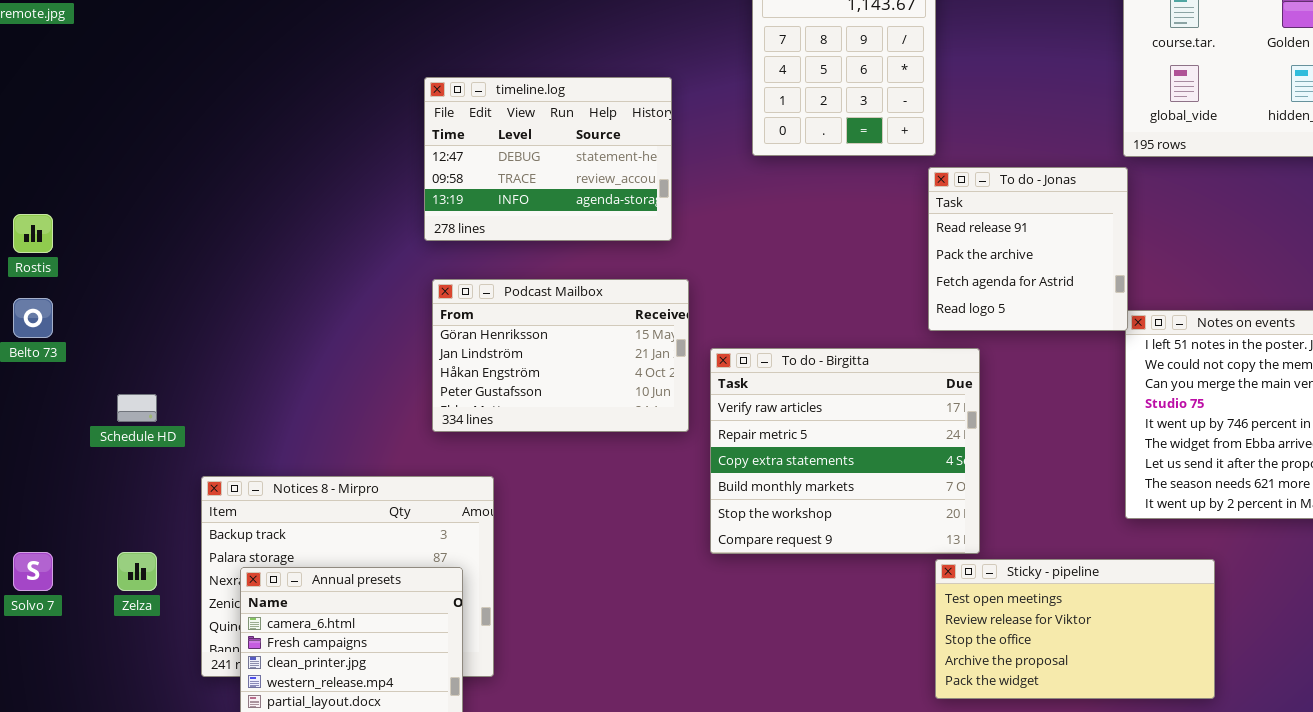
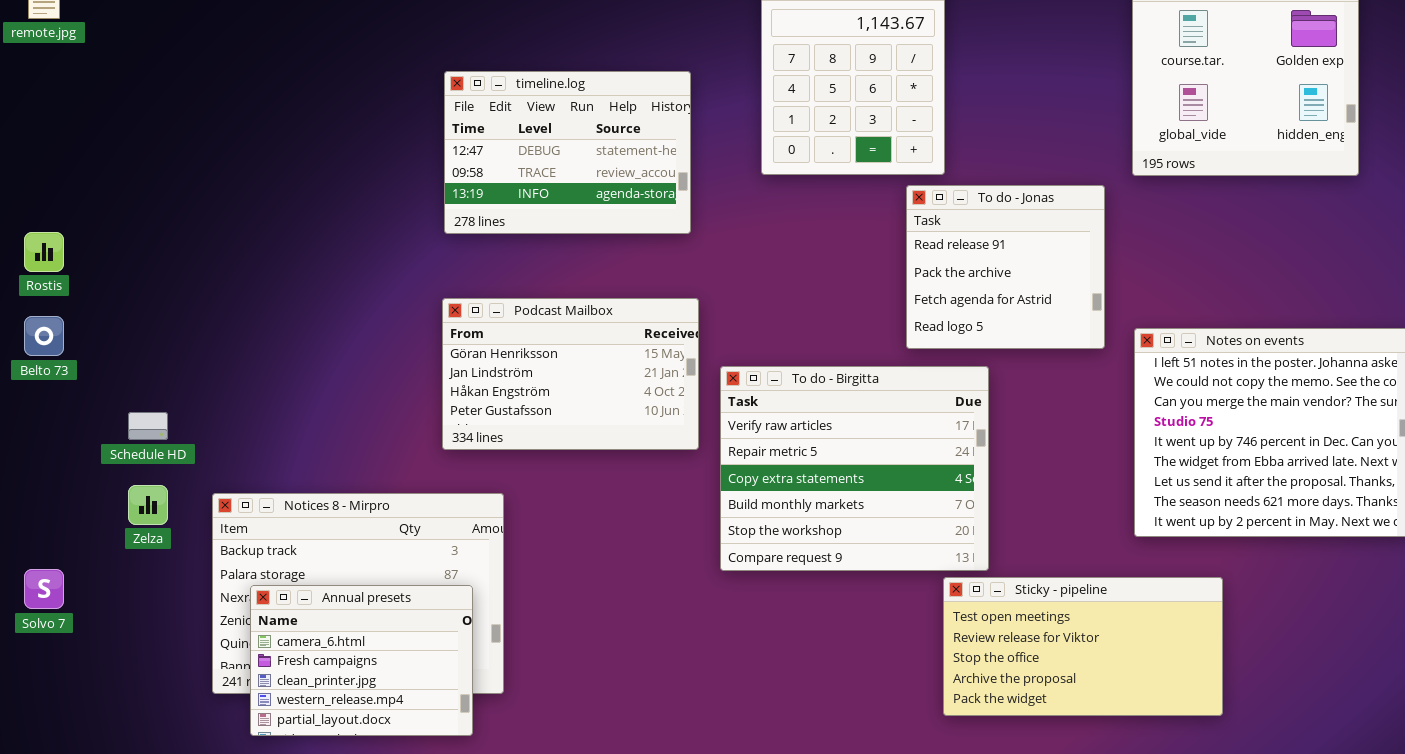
timeline.log: [424,77,672,241] -> [444,71,691,234], moved
To do - Jonas: [928,167,1128,331] -> [906,185,1105,349], moved
Zelza: [117,552,157,591] -> [128,485,168,525], moved

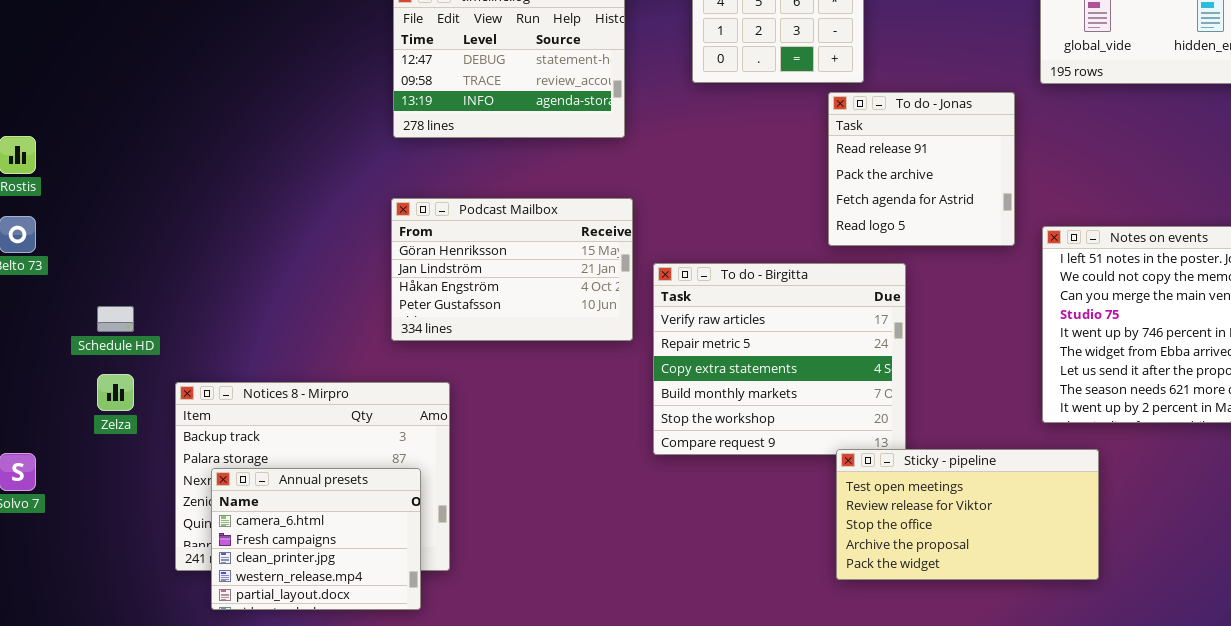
Sticky - pipeline: [943,577,1223,716] -> [836,449,1099,580], moved

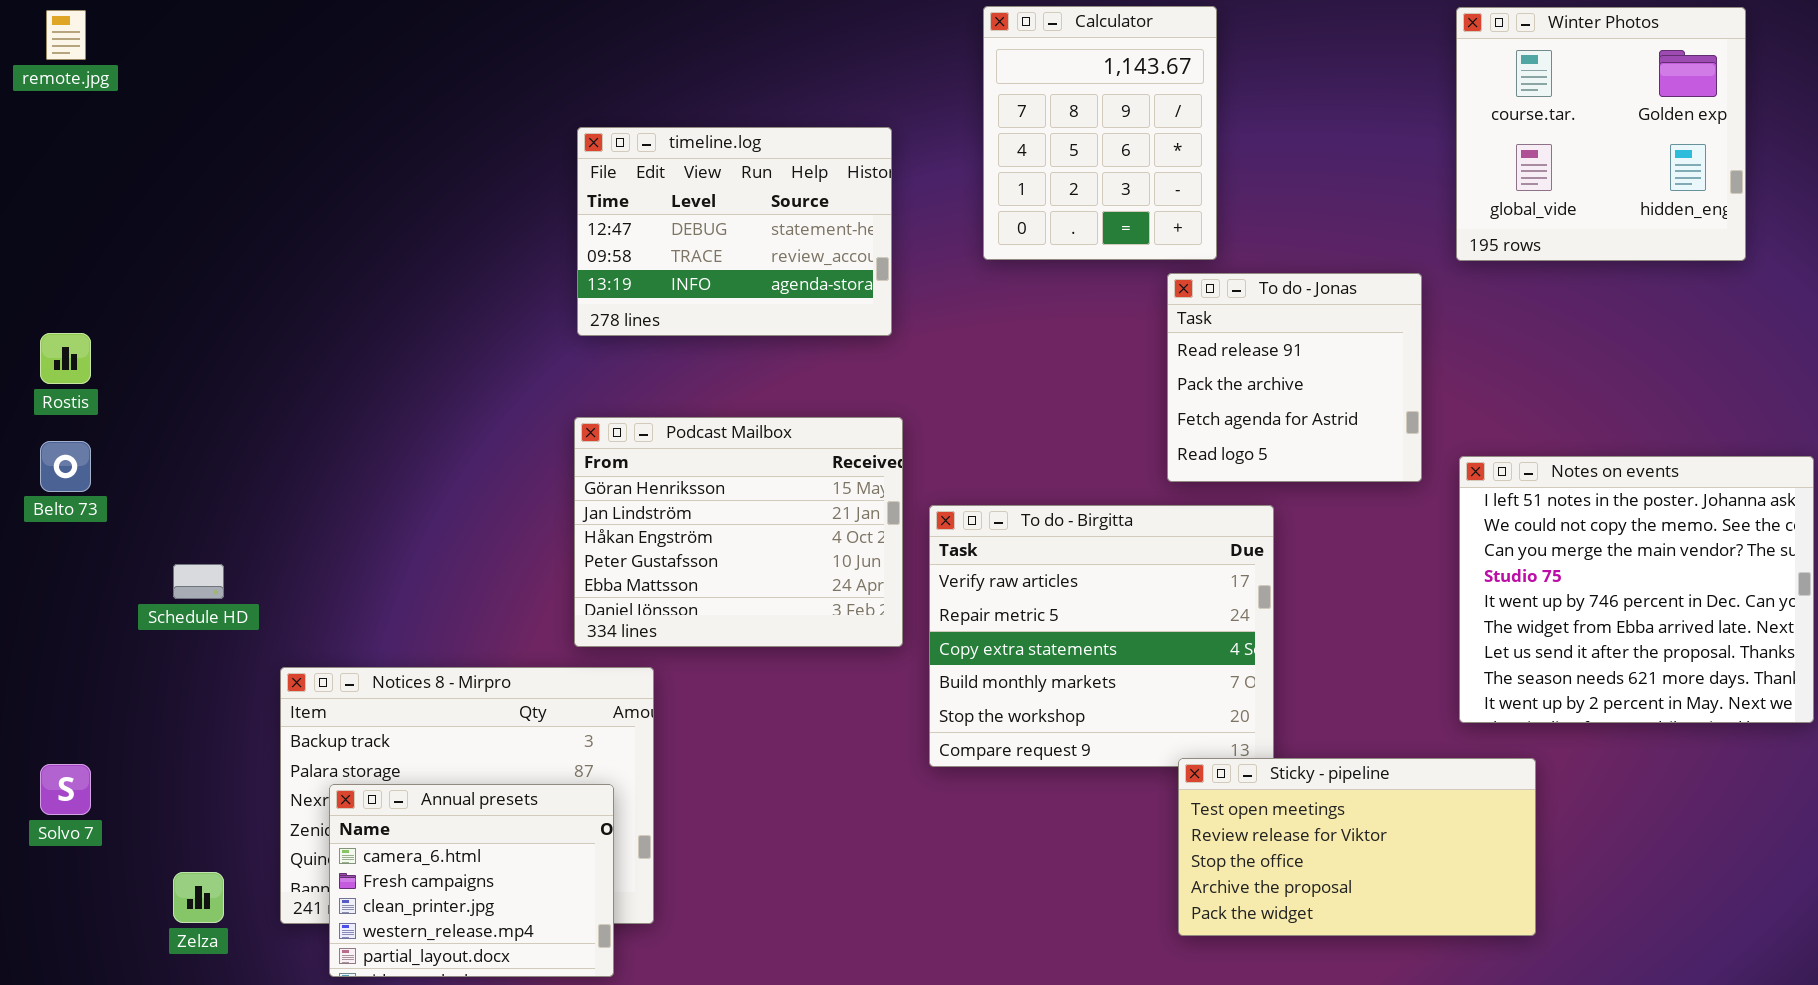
Podcast Mailbox: [391,198,633,341] -> [574,417,903,647], resized
Zelza: [97,374,134,411] -> [173,872,224,923], moved

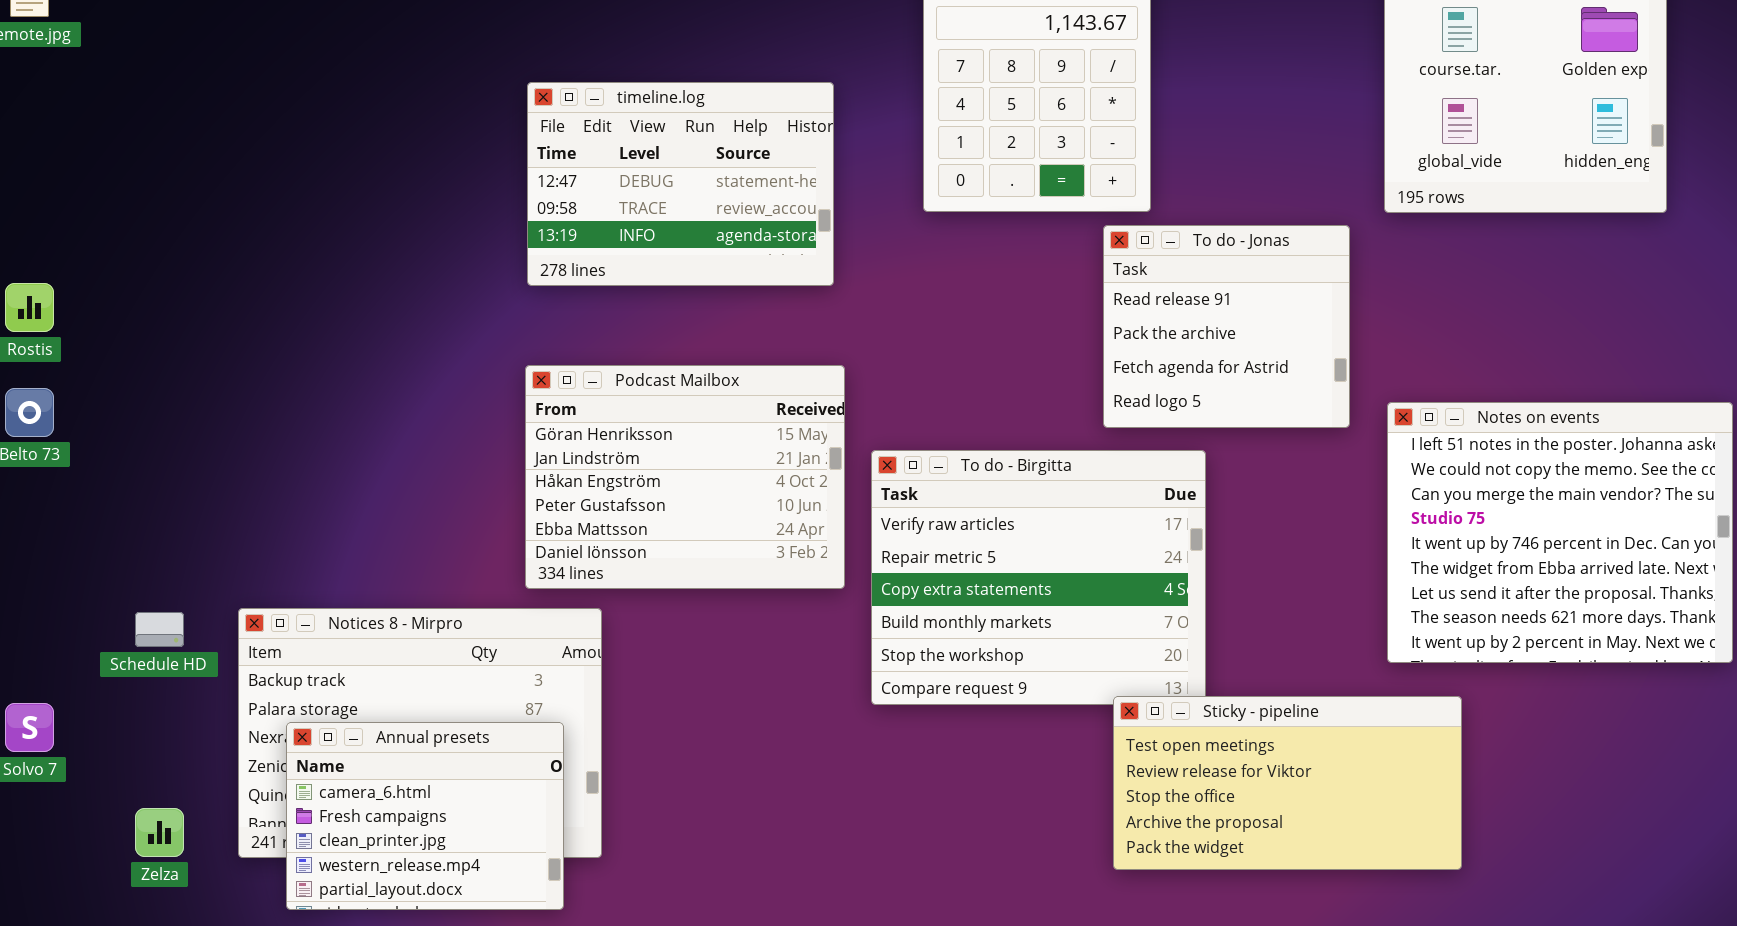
Schedule HD: [173,564,224,599] -> [135,612,184,647], moved

